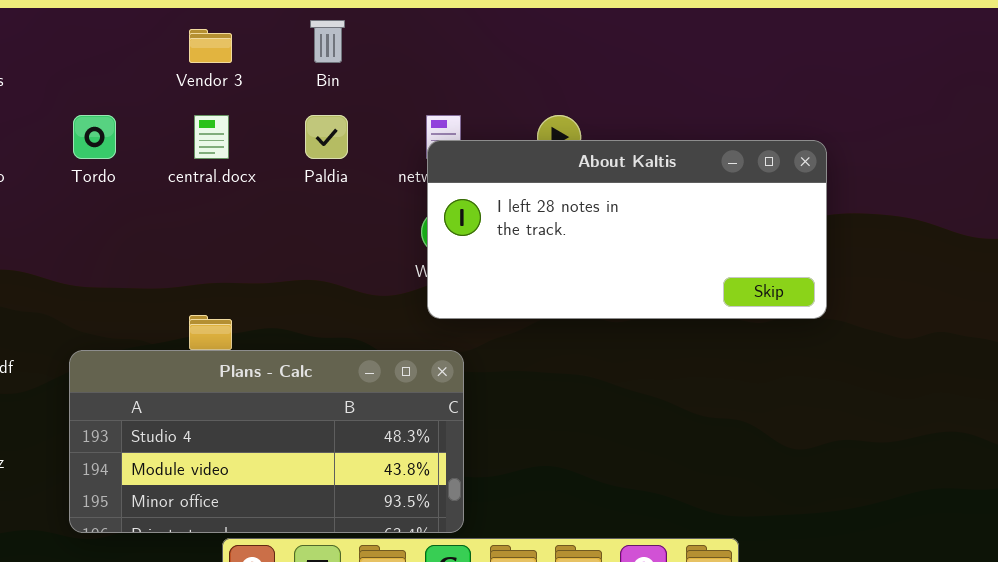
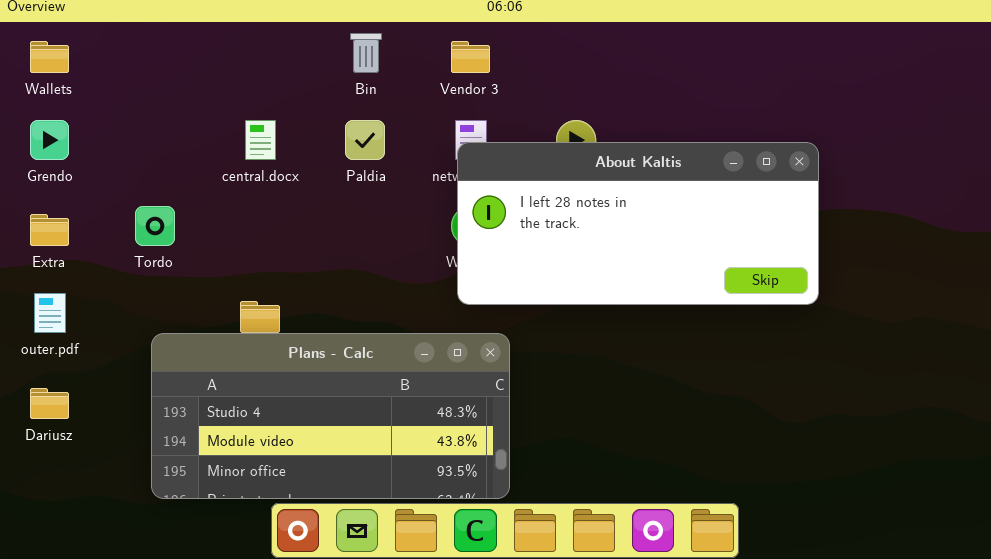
Vendor 3: [189,29,232,63] -> [451,41,490,73], moved
Tordo: [73,115,116,159] -> [135,206,175,246], moved
Plans - Calc: [69,350,464,533] -> [151,333,510,499], moved

